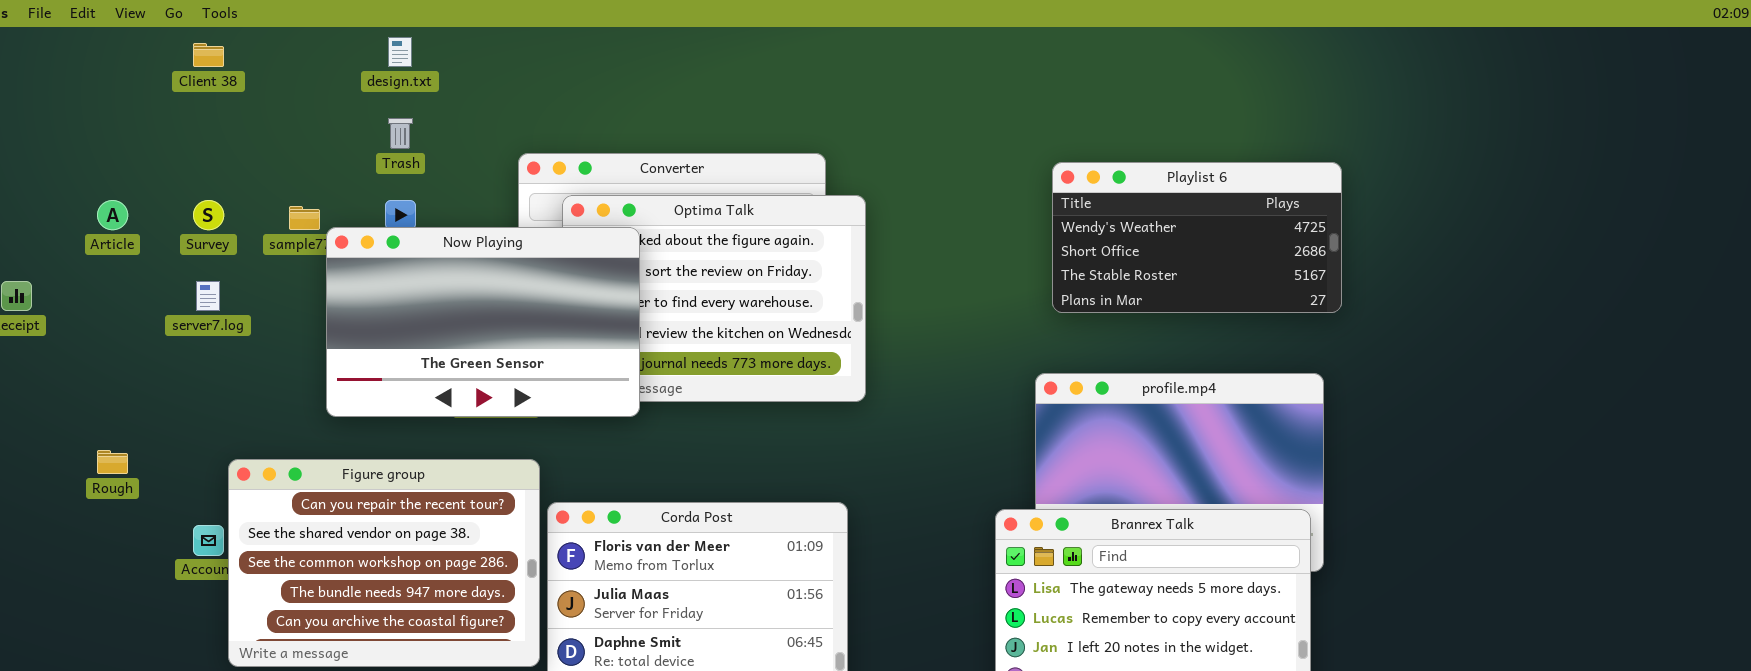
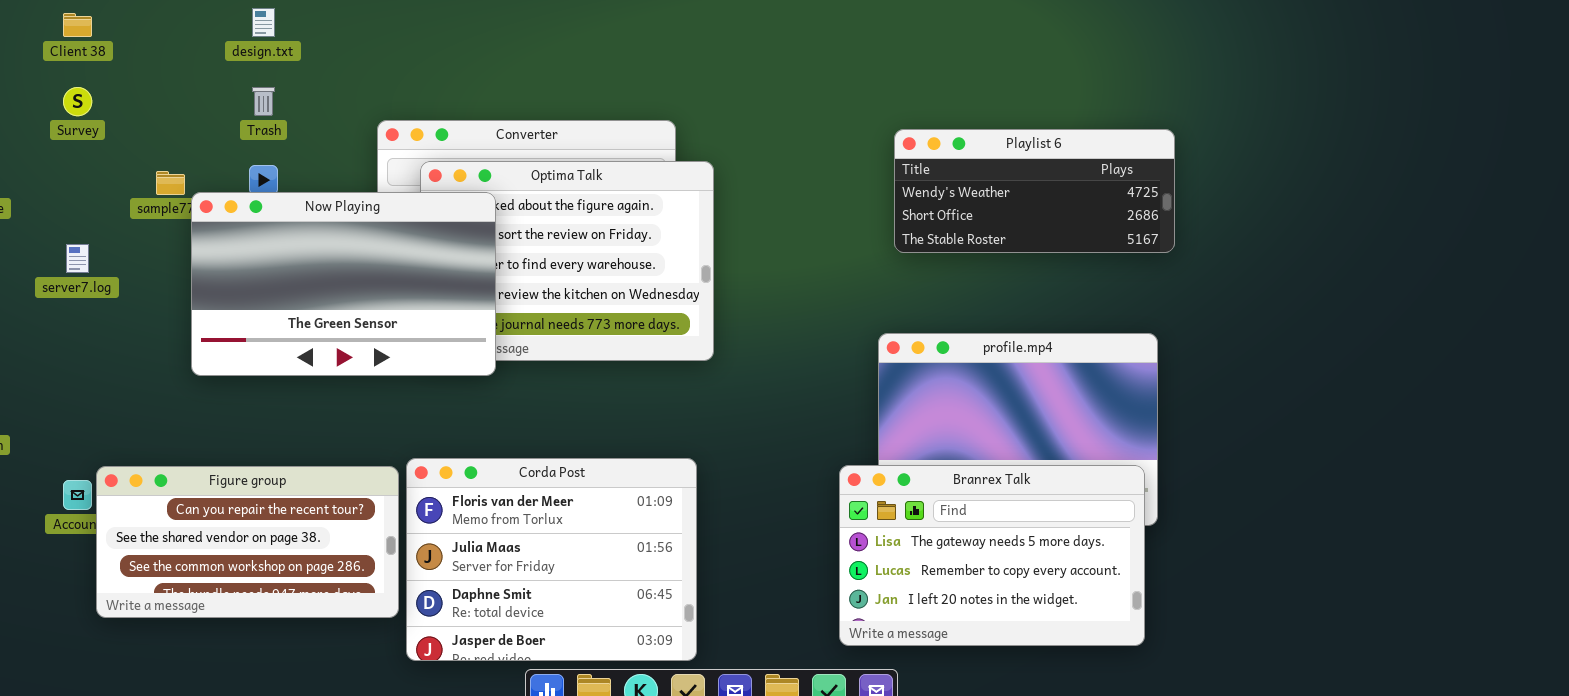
Playlist 6: [1052,162,1342,313] -> [894,129,1175,253], resized
Survey: [193,200,224,230] -> [63,87,92,116], moved
Figure group: [228,459,540,667] -> [96,466,399,618], resized

